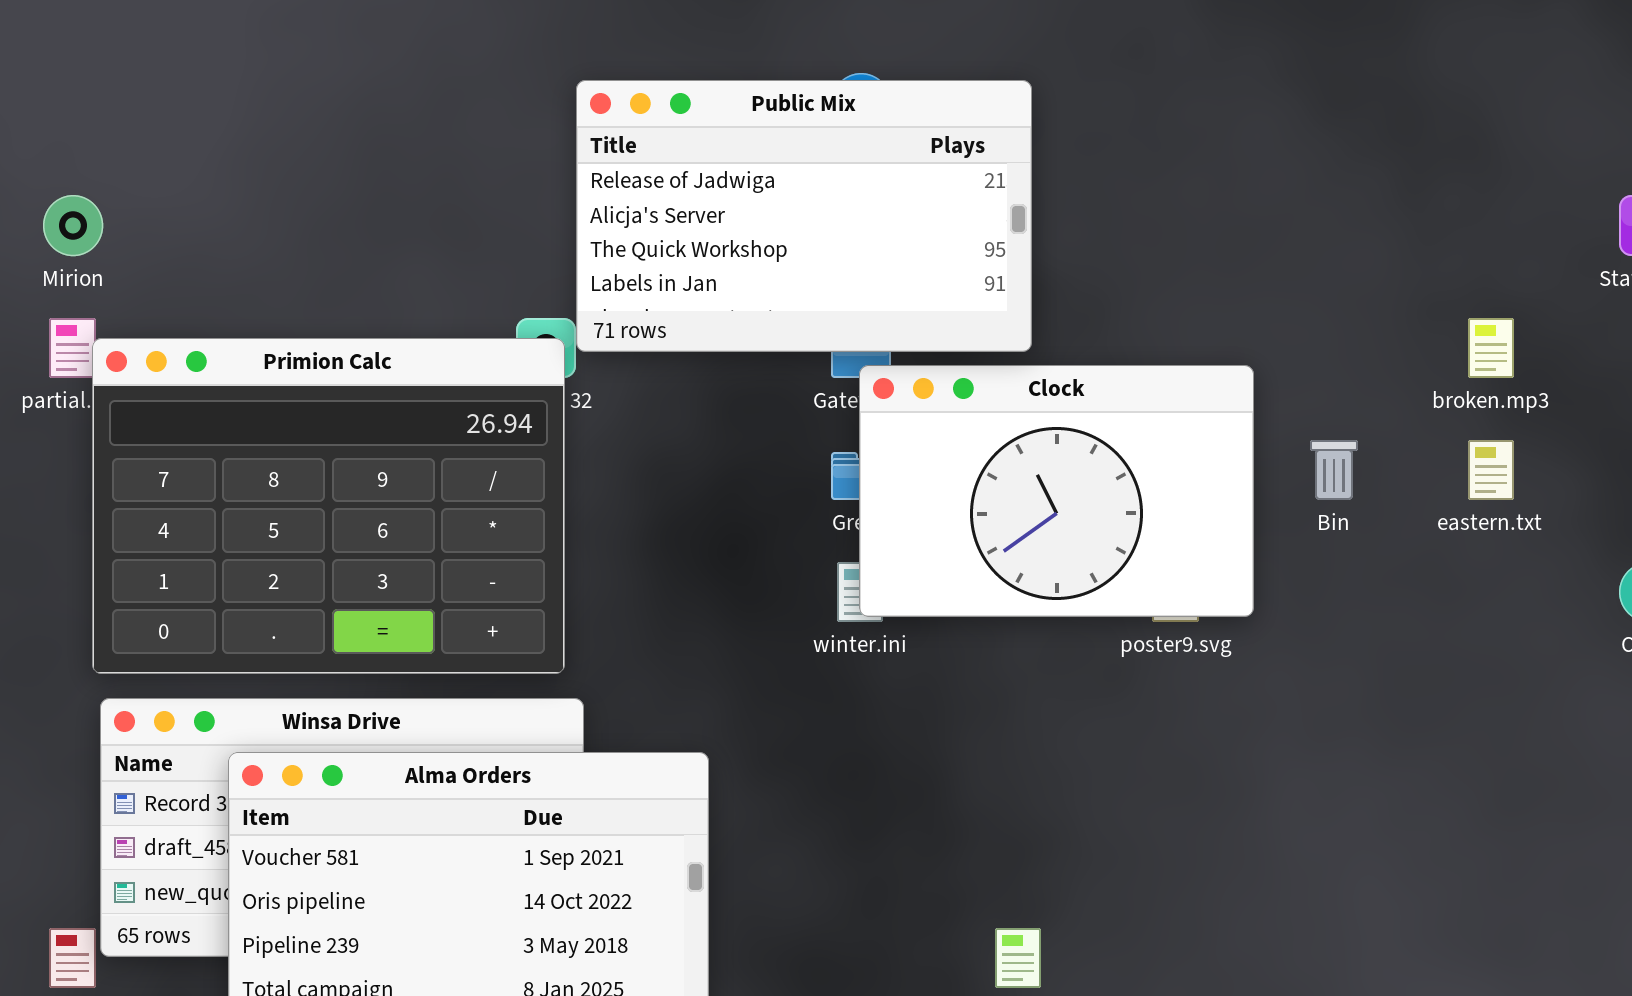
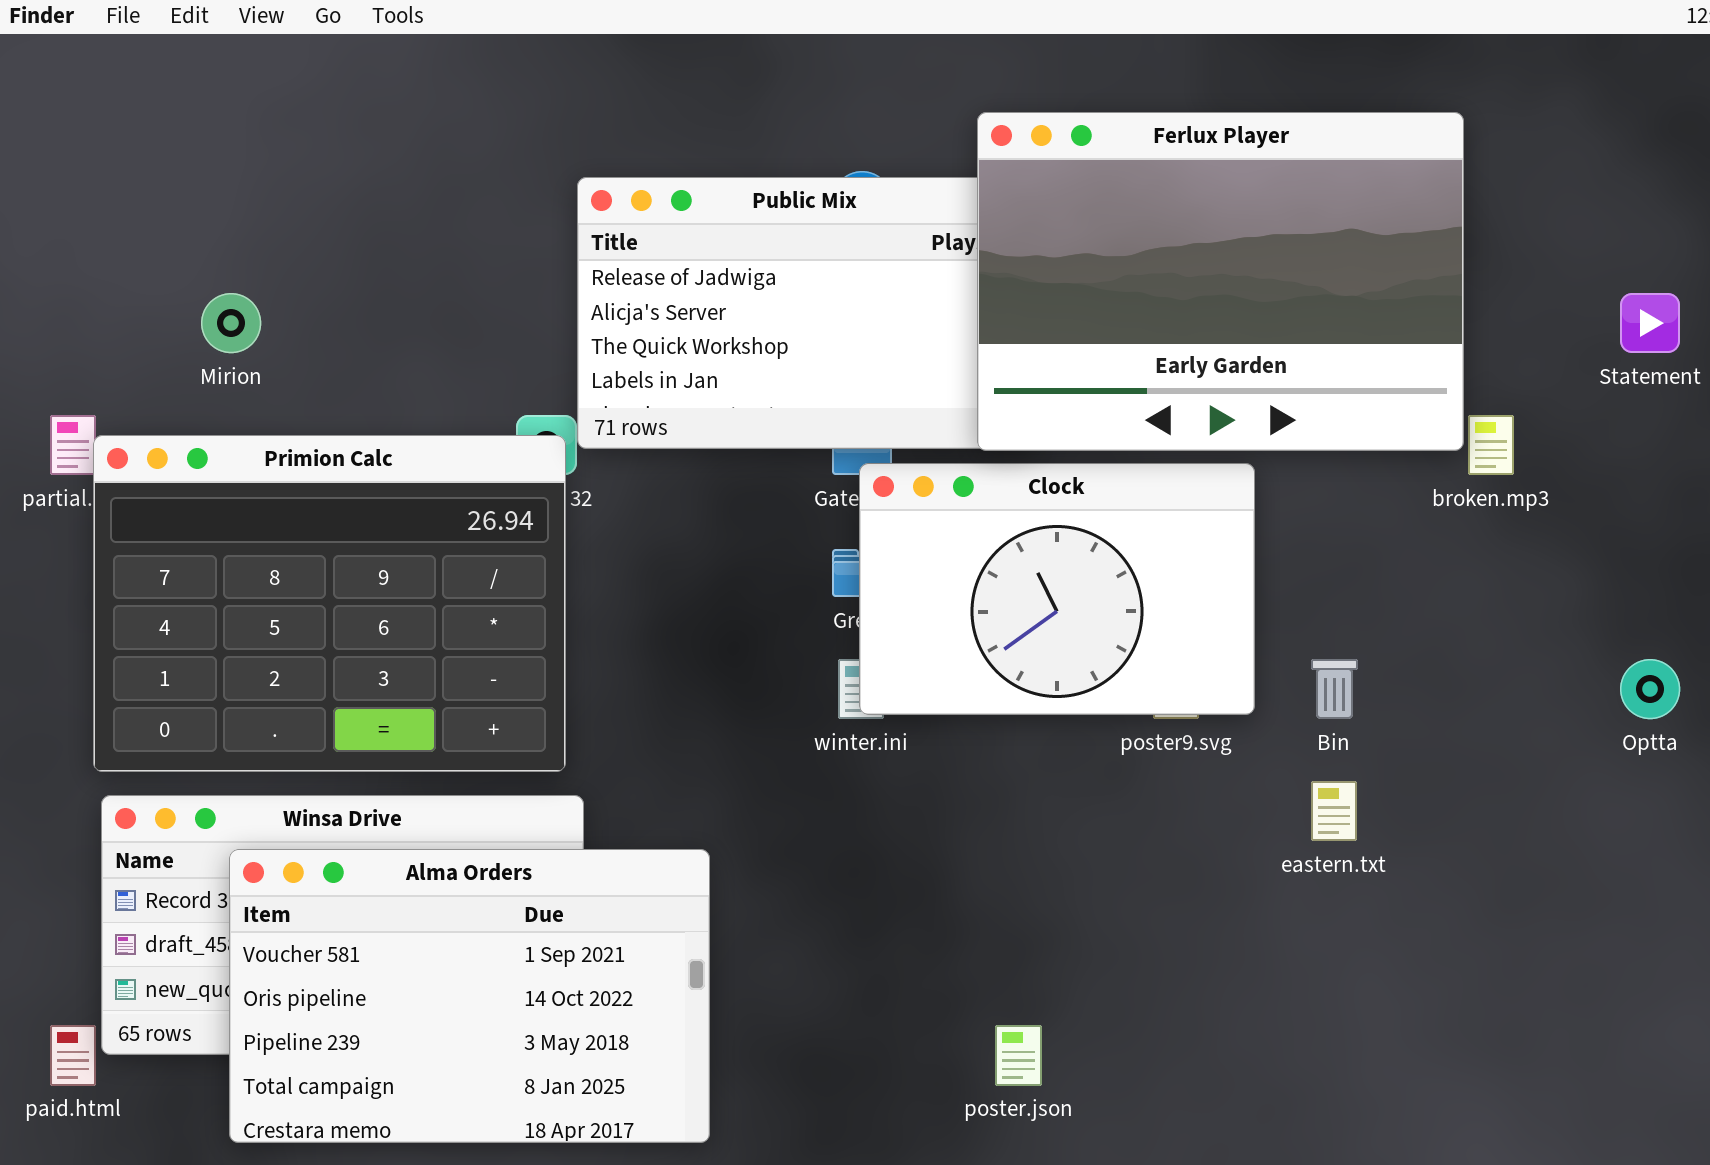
Ferlux Player: none -> [977,112,1464,451], opened
Mirion: [43,195,103,256] -> [201,293,261,353], moved
Bin: [1310,440,1358,500] -> [1311,659,1358,719], moved
eastern.txt: [1468,440,1514,500] -> [1311,781,1357,841], moved

